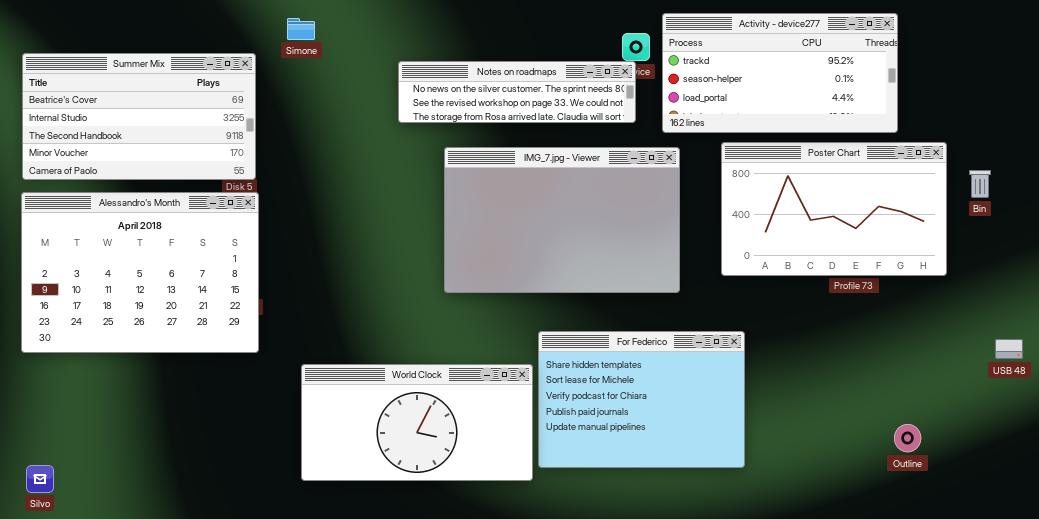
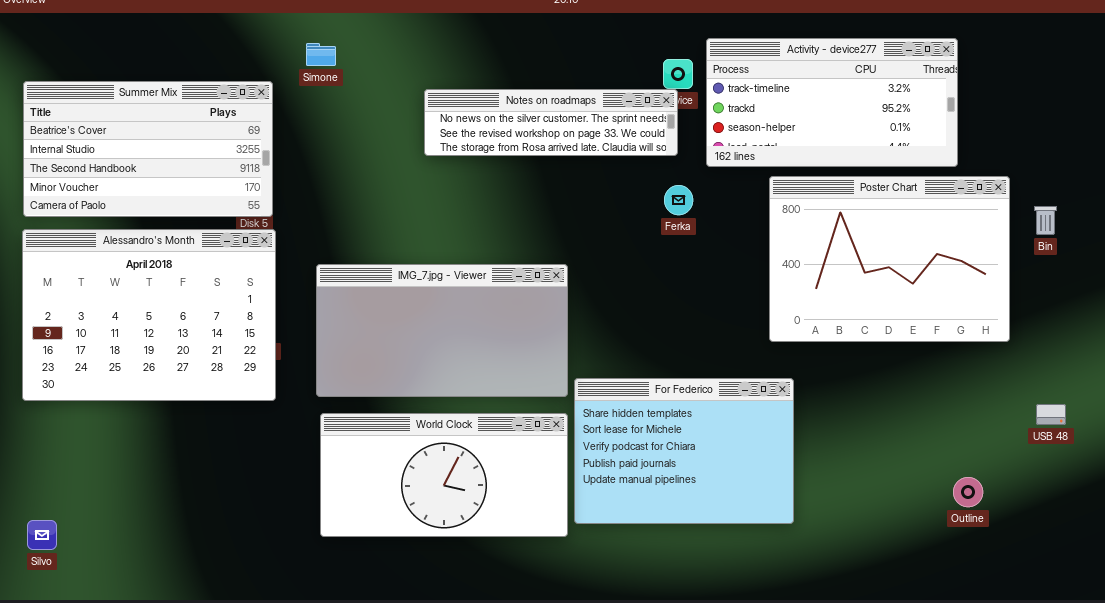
Activity - device277: [662,13,898,133] -> [706,38,958,167], scrolled up 1 row
Poster Chart: [721,142,947,276] -> [769,176,1010,342], resized
IMG_7.jpg - Viewer: [444,147,680,293] -> [316,264,568,397], moved, resized
USB 48: [995,339,1023,359] -> [1036,404,1066,425], moved

